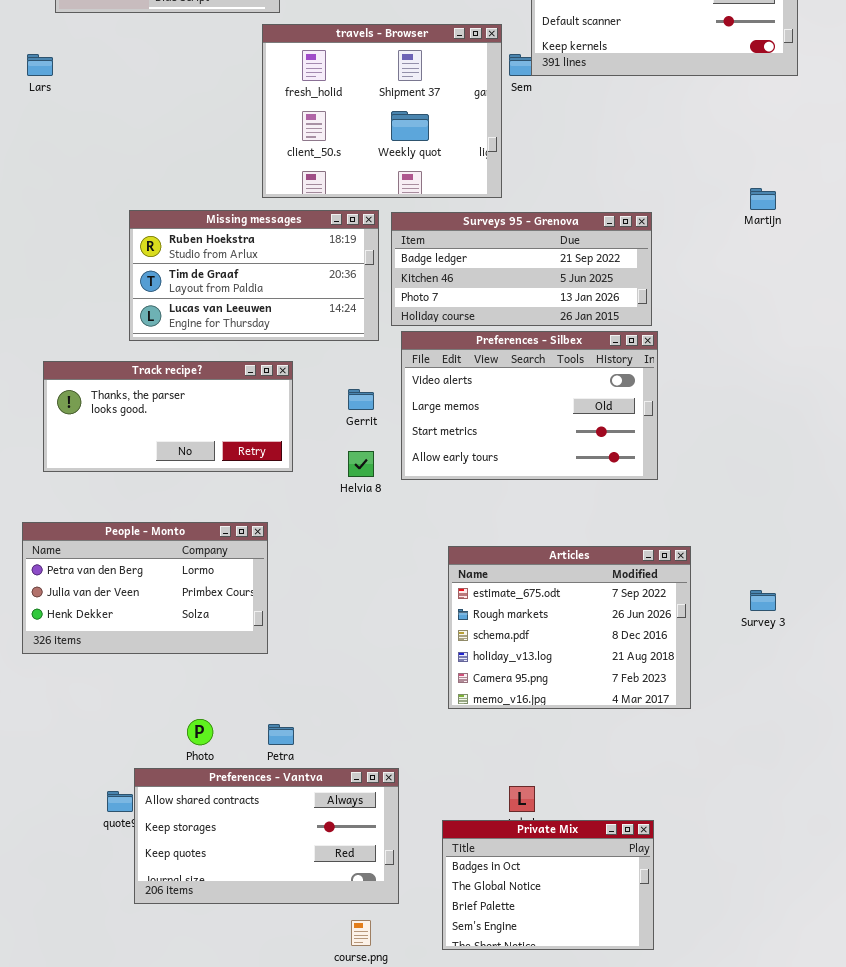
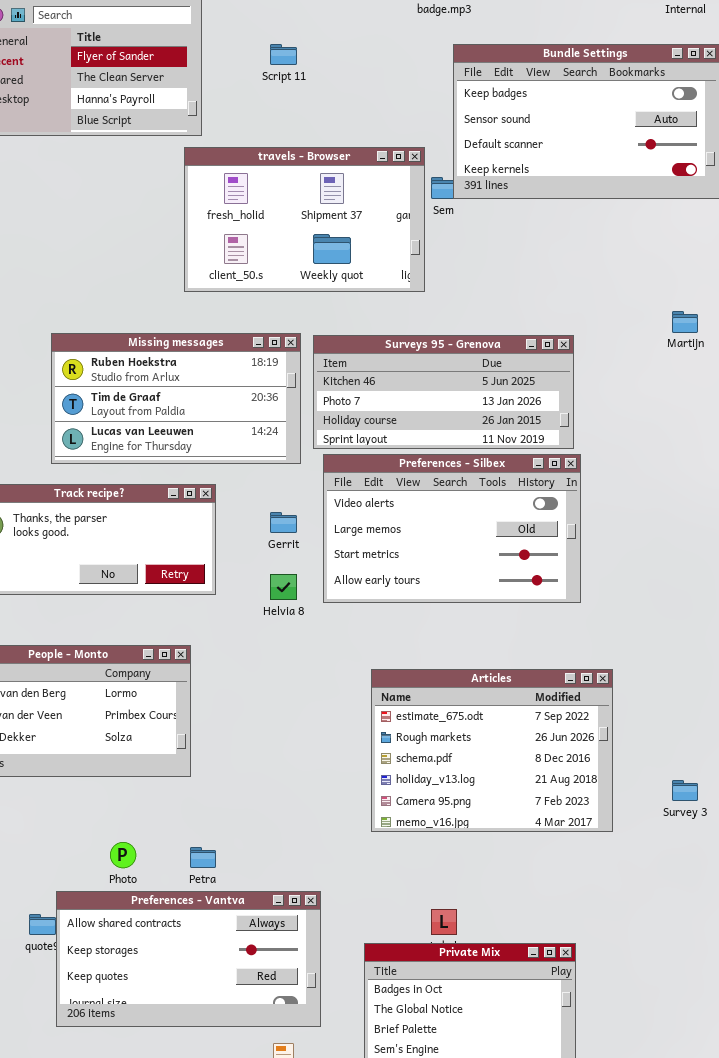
travels - Browser: [262,24,502,198] -> [184,147,425,292], resized
Surveys 95 - Grenova: [391,212,652,326] -> [313,335,574,449], scrolled down 1 row
Survey 3: [750,590,776,611] -> [672,780,698,801], moved

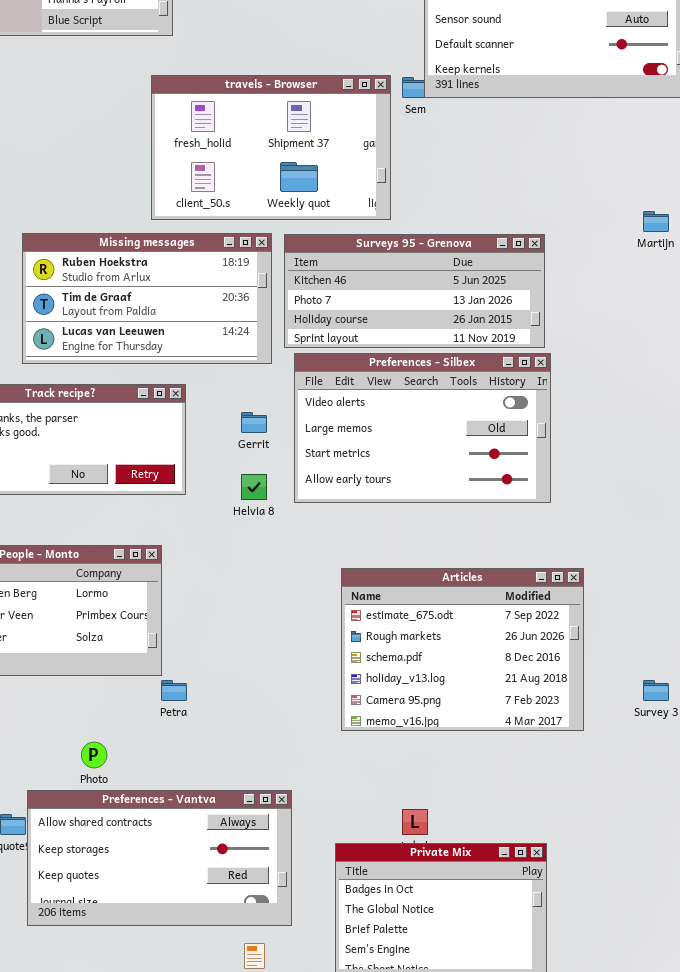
travels - Browser: [184,147,425,292] -> [151,75,391,220], moved
Petra: [190,847,216,868] -> [161,680,187,701], moved

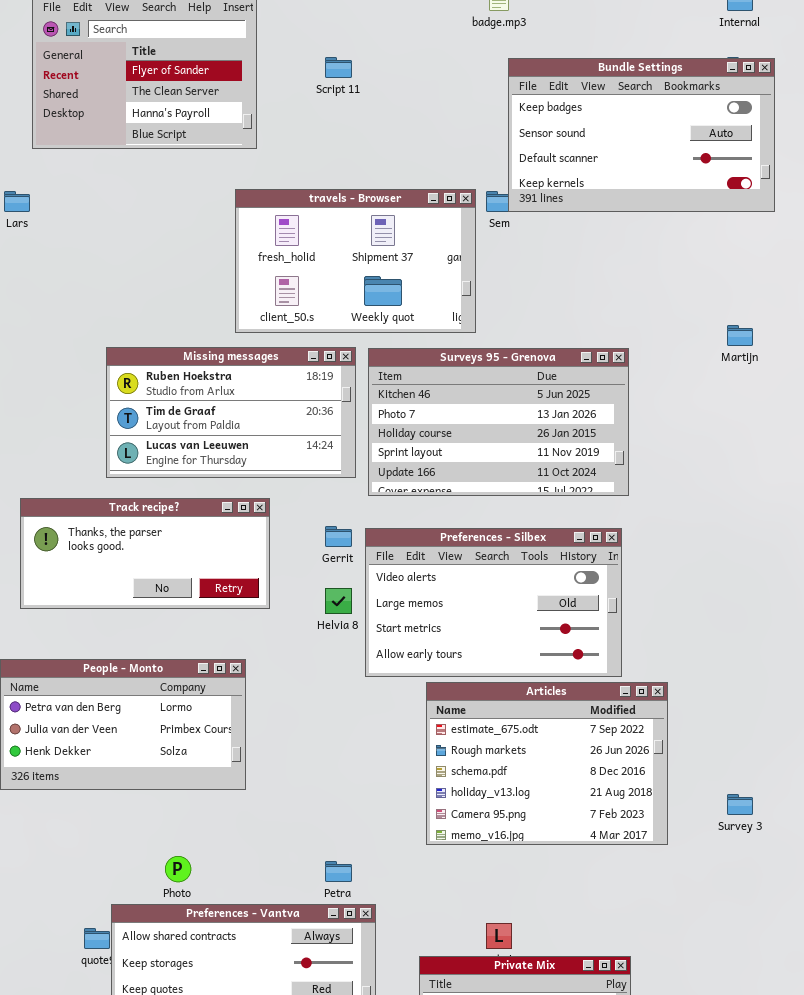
Surveys 95 - Grenova: [284,234,545,348] -> [368,348,629,496], resized
Preferences - Silbex: [294,353,551,503] -> [365,528,622,677], moved
Petra: [161,680,187,701] -> [325,861,352,882], moved

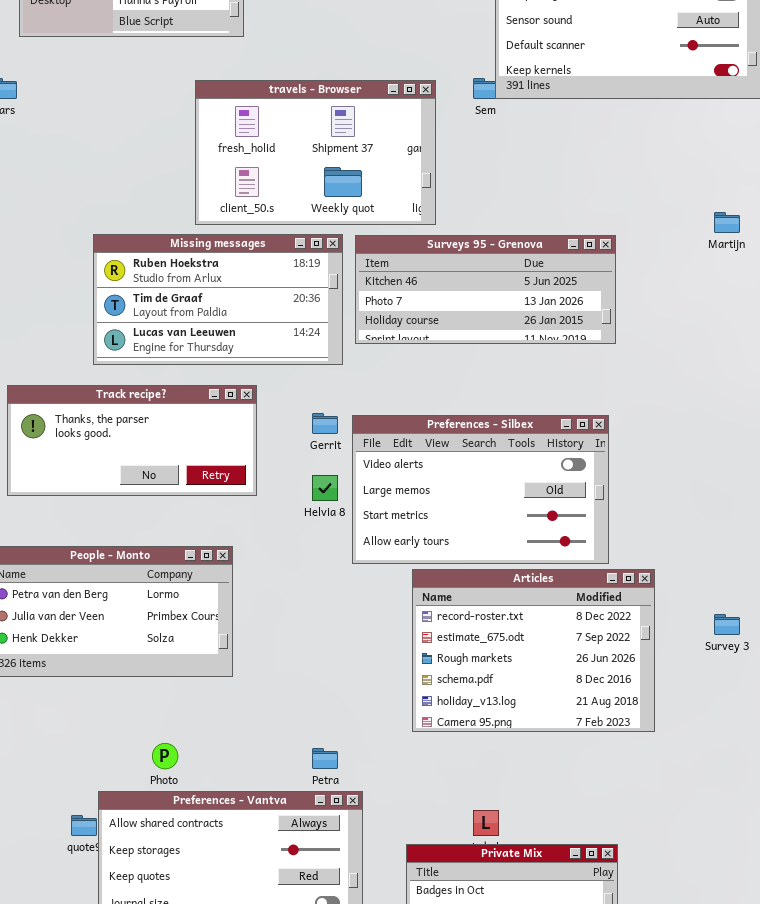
travels - Browser: [235,189,476,333] -> [195,80,436,225], moved
Surveys 95 - Grenova: [368,348,629,496] -> [355,235,616,344], resized
Articles: [426,682,668,845] -> [412,569,655,732], scrolled up 1 row
Survey 3: [727,794,753,815] -> [714,614,740,635], moved

